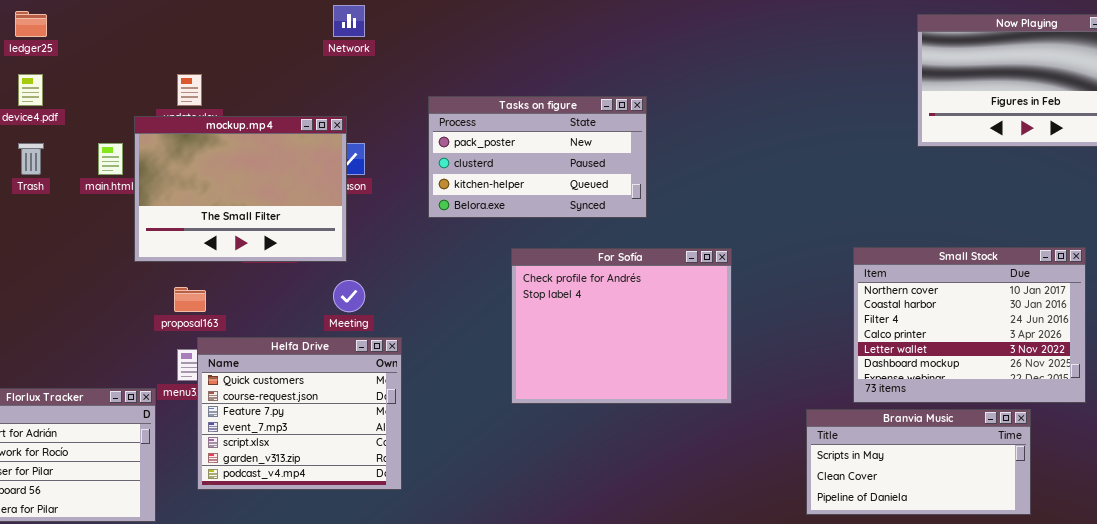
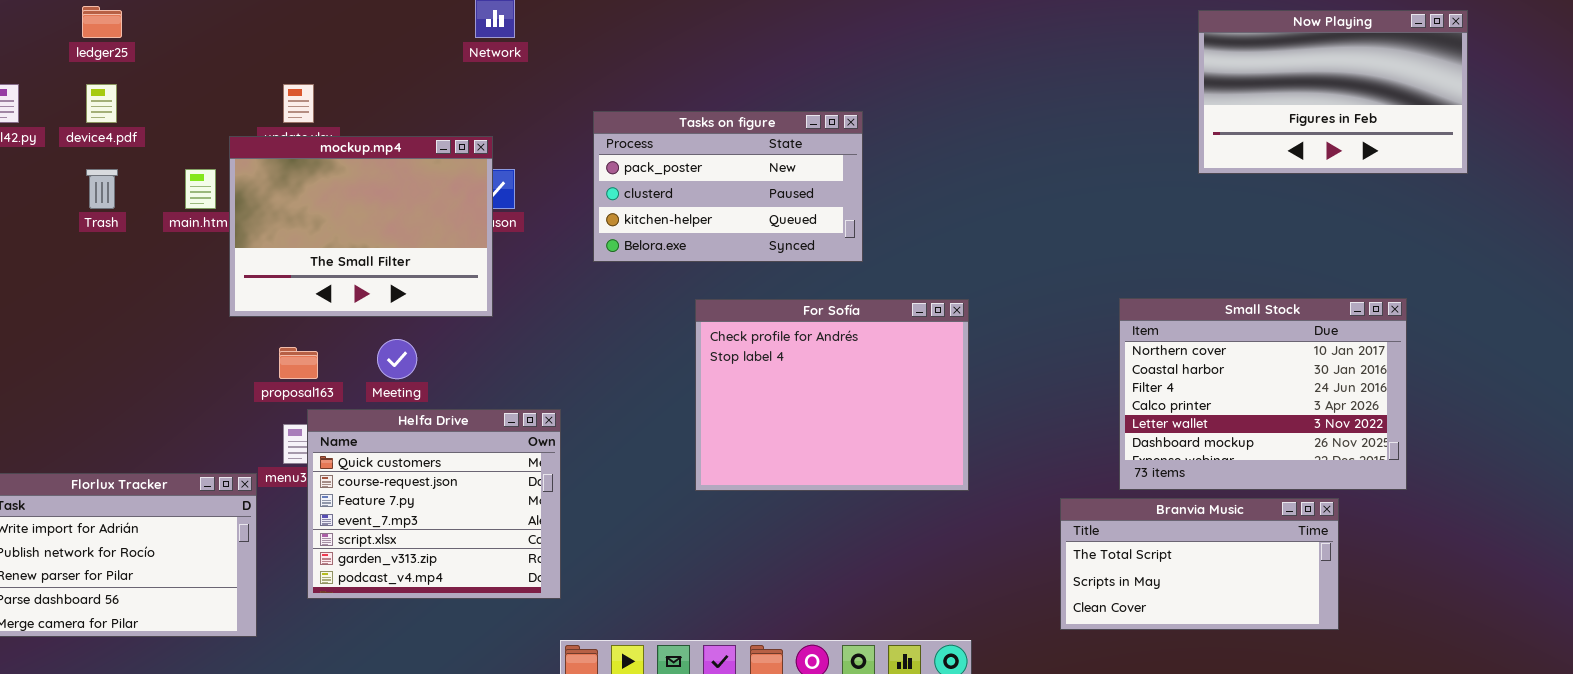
Meeting: [333,280,365,312] -> [377,339,417,379], moved
Branvia Music: [806,409,1031,515] -> [1060,498,1339,630], scrolled up 1 row

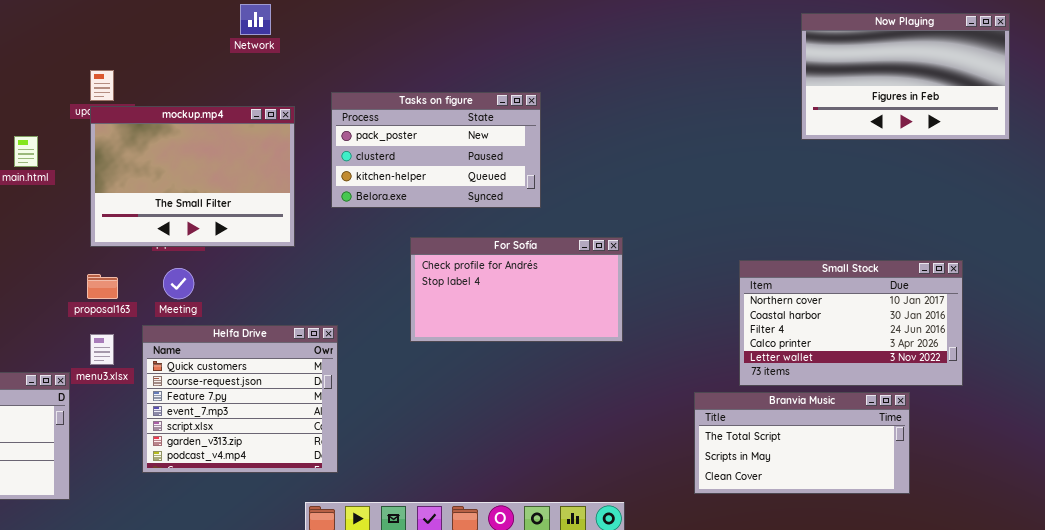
mockup.mp4: [229,136,493,317] -> [90,106,295,247], moved
Small Stock: [1119,298,1407,490] -> [739,260,963,386], resized
For Sofía: [695,299,969,491] -> [410,237,623,342], resized
Helfa Drive: [307,409,561,599] -> [142,325,338,473], moved

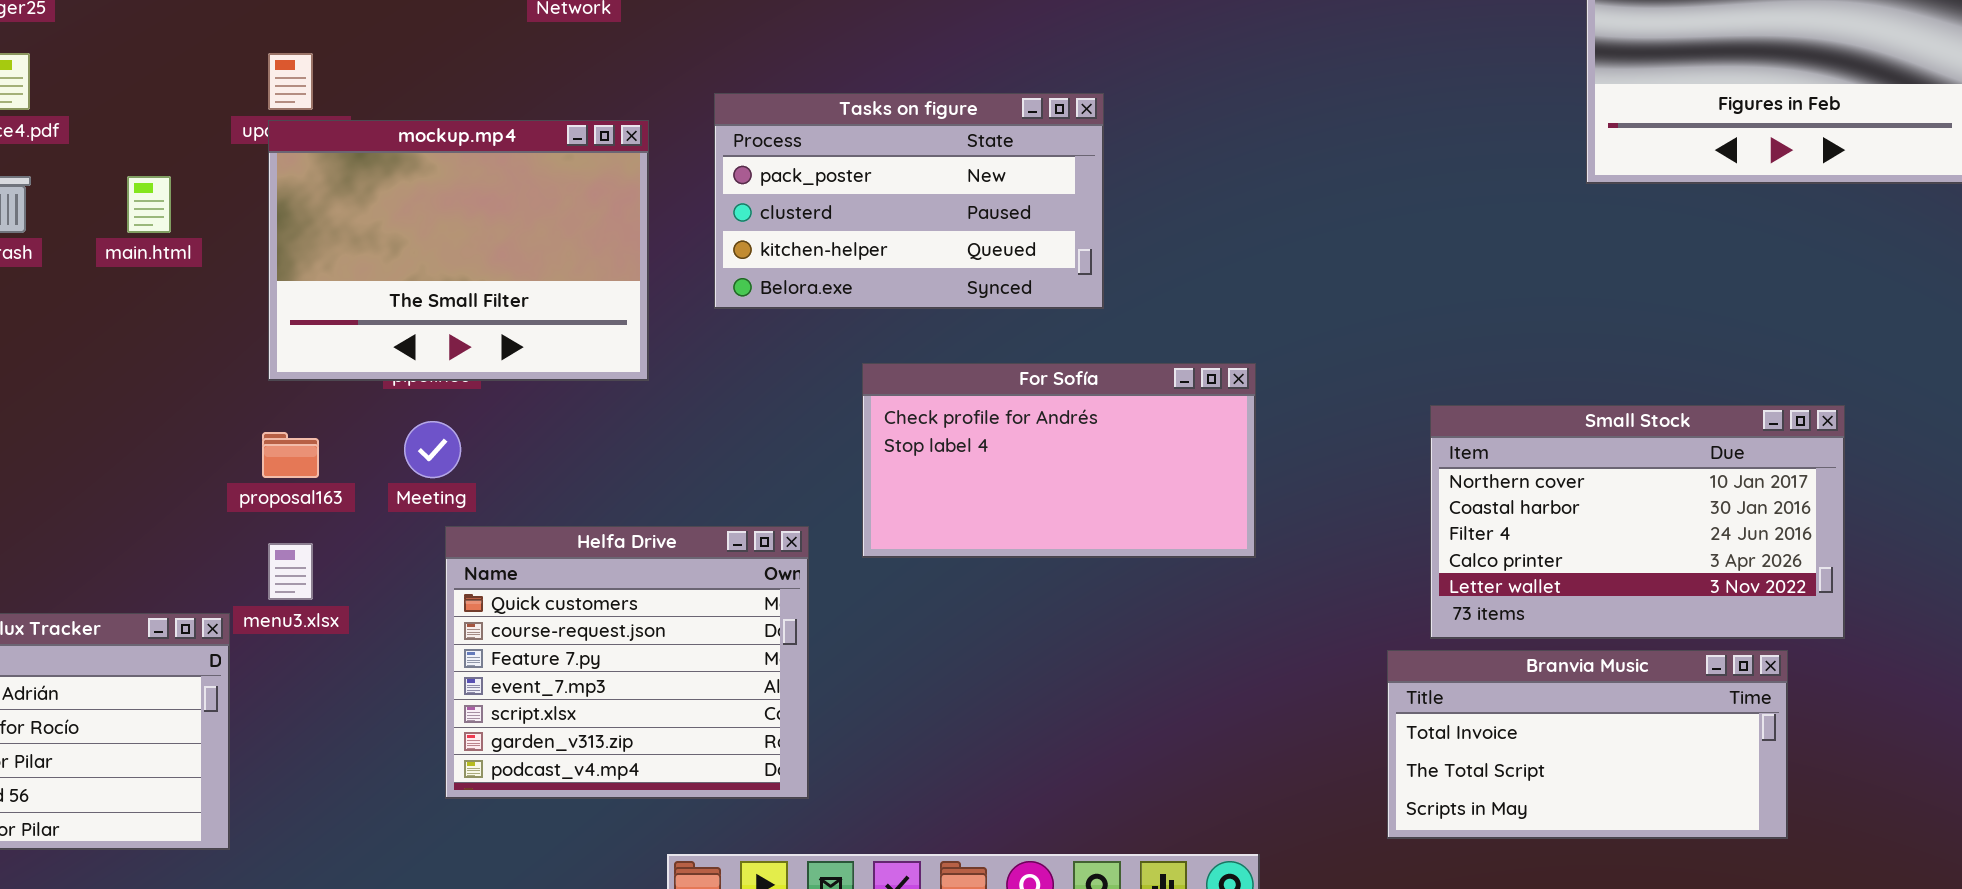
Small Stock: [739,260,963,386] -> [1430,405,1845,639], moved
Helfa Drive: [142,325,338,473] -> [445,526,809,799], moved
Branvia Music: [694,392,910,494] -> [1387,650,1788,839], scrolled up 1 row

